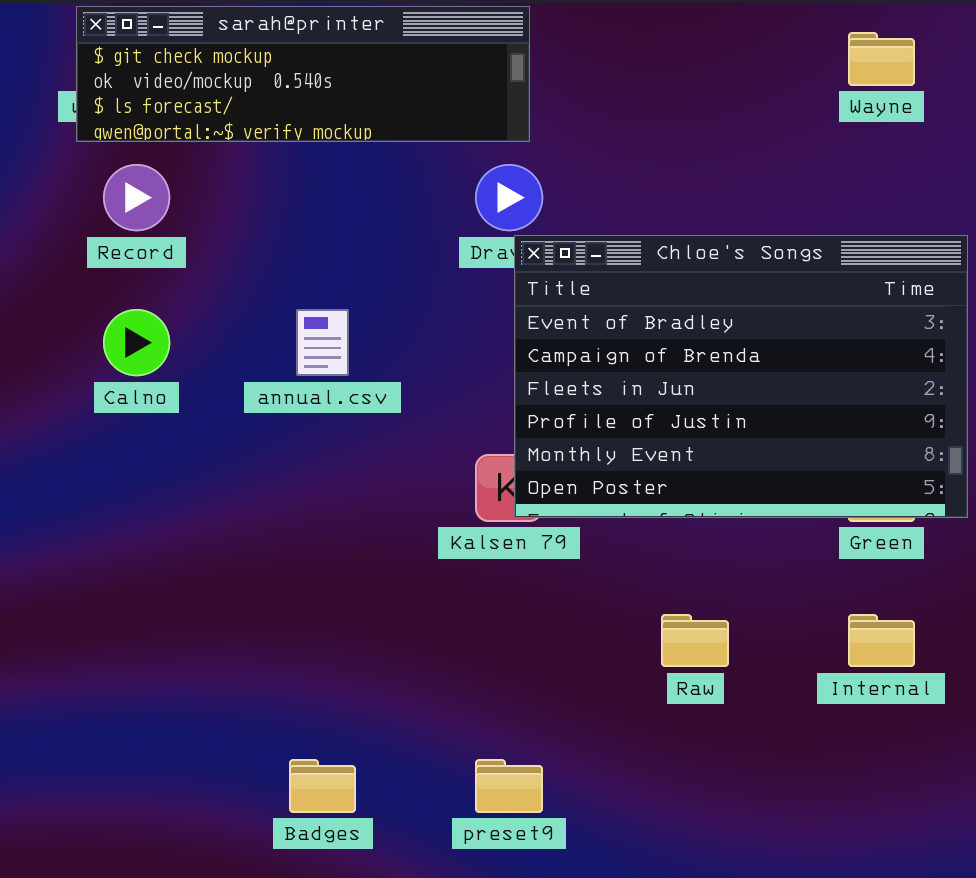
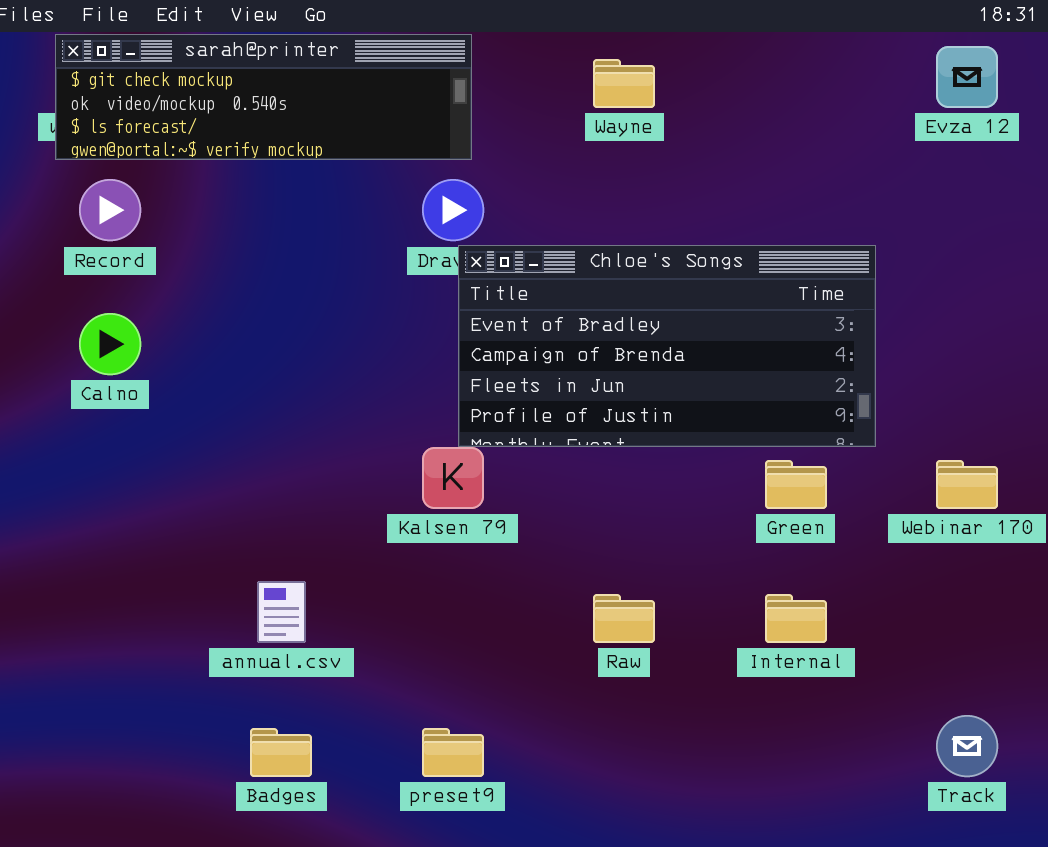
Wayne: [848,32,915,86] -> [593,59,655,108], moved
Chloe's Songs: [514,235,968,518] -> [458,245,876,447], resized
annual.csv: [296,309,349,376] -> [257,581,306,643], moved

